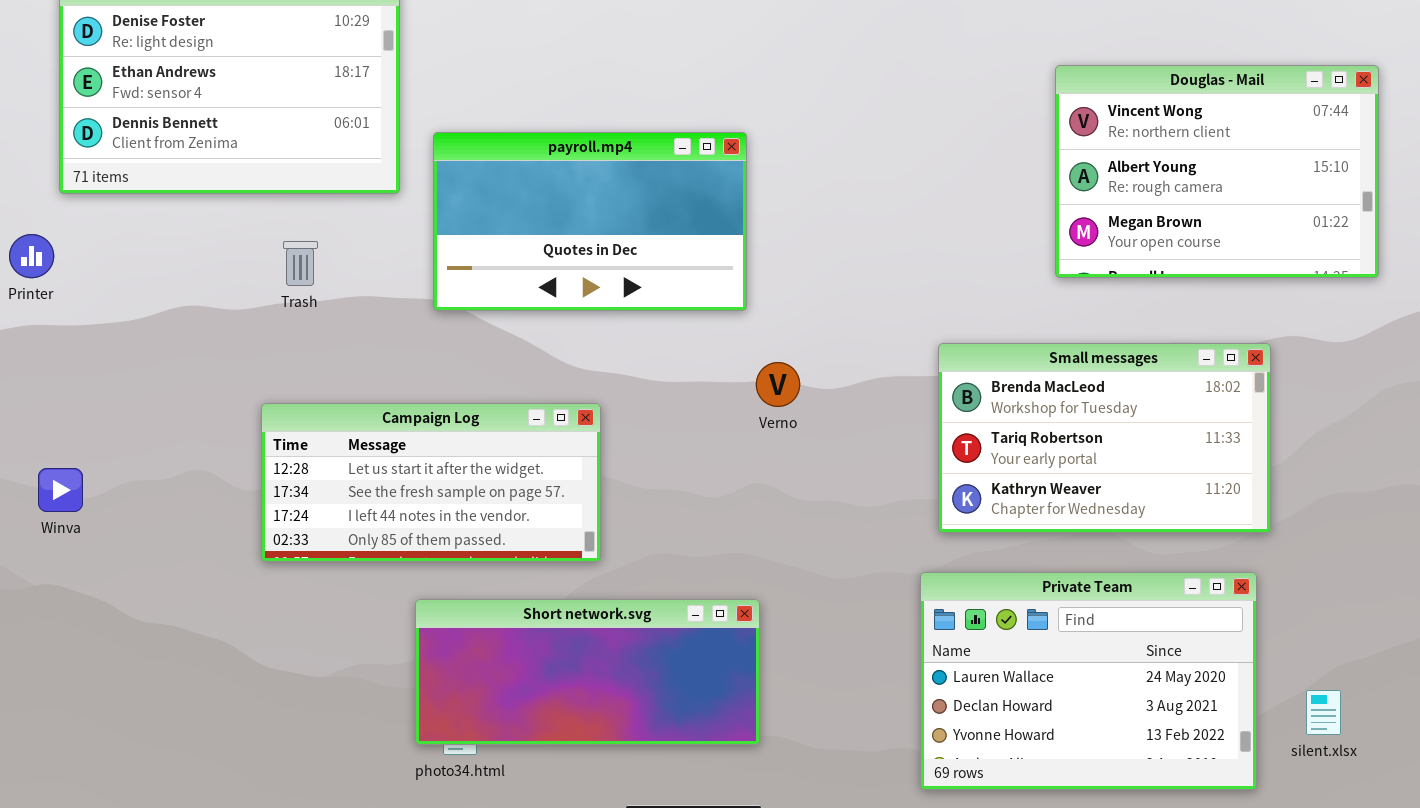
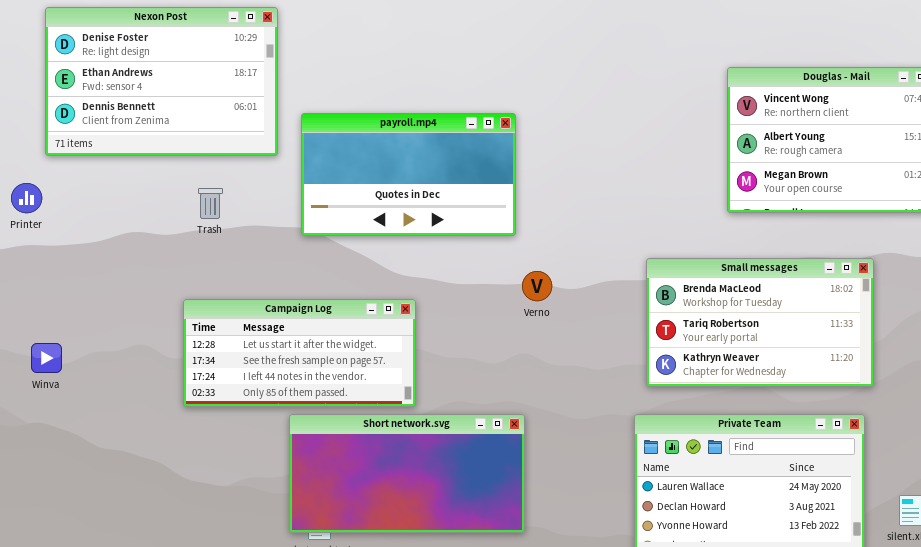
Short network.svg: [415,599,760,745] -> [289,414,525,533], resized

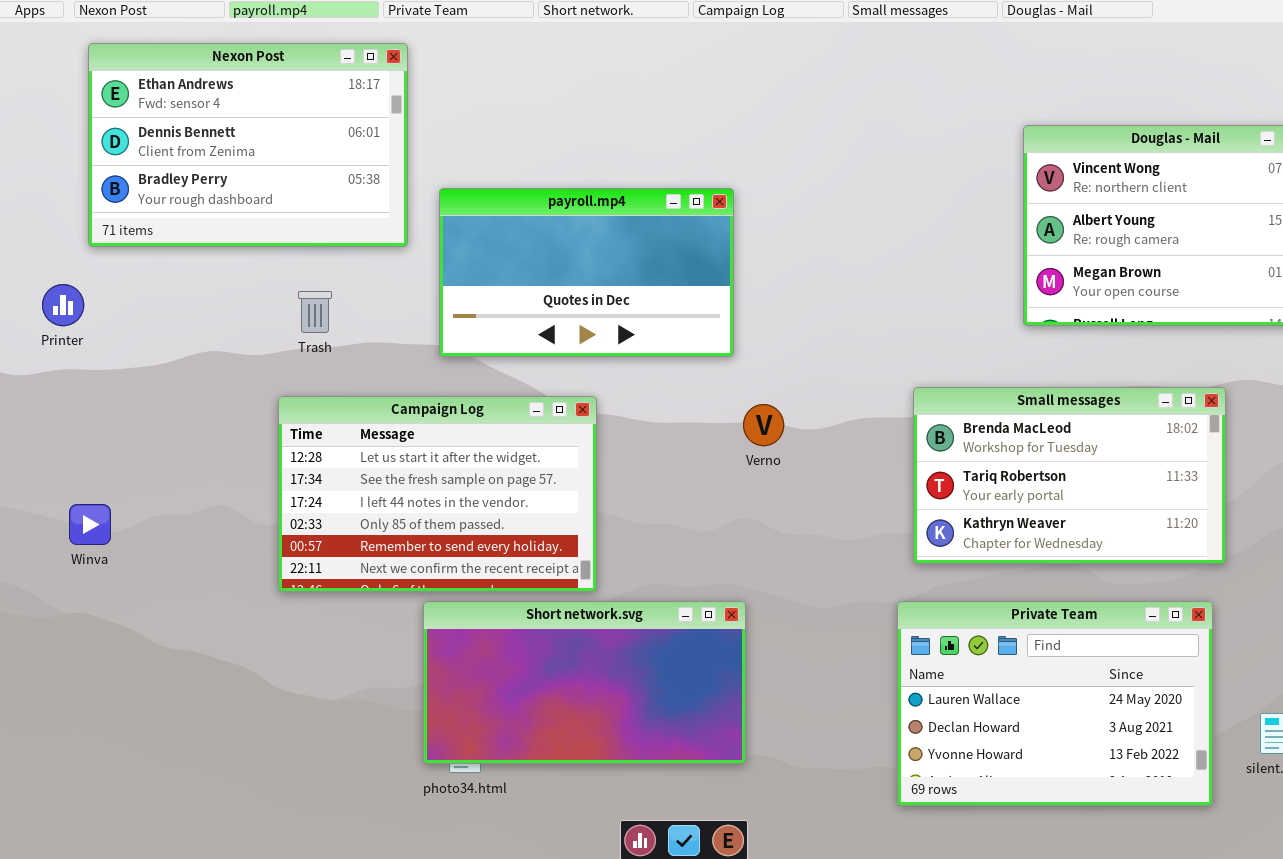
Nexon Post: [45,7,278,156] -> [88,43,408,247], scrolled down 1 row
Campaign Log: [183,299,416,407] -> [278,396,597,592], resized

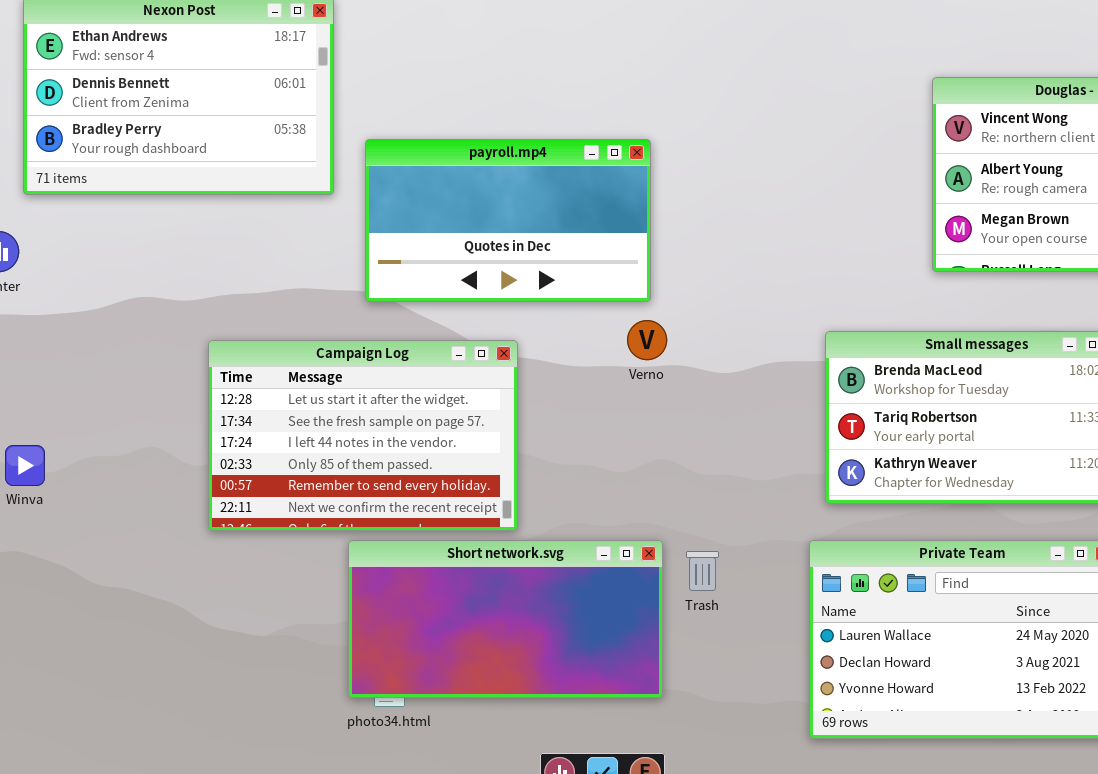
Trash: [298,291,332,333] -> [686,551,719,591], moved
Verno: [743,404,784,446] -> [627,320,667,360], moved

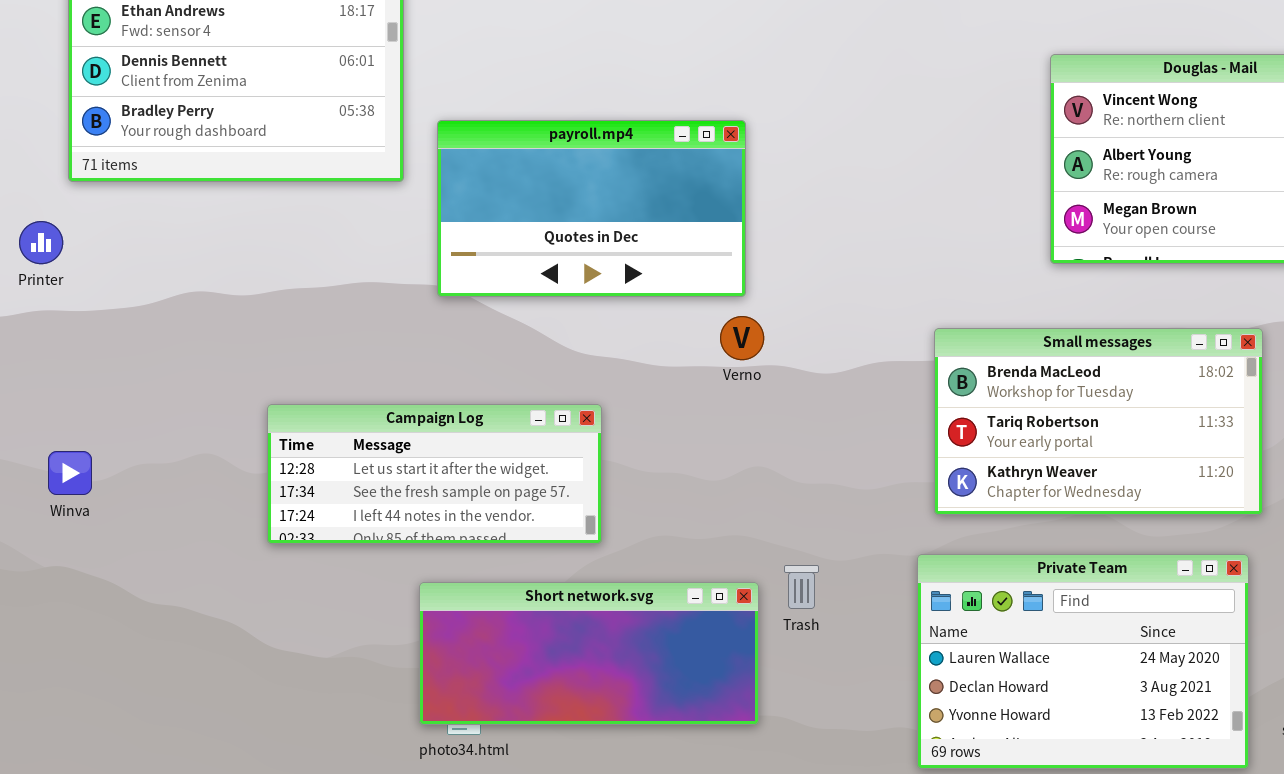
Campaign Log: [208,340,518,531] -> [267,404,602,544], resized
Short network.svg: [348,540,663,698] -> [419,582,759,725], resized

